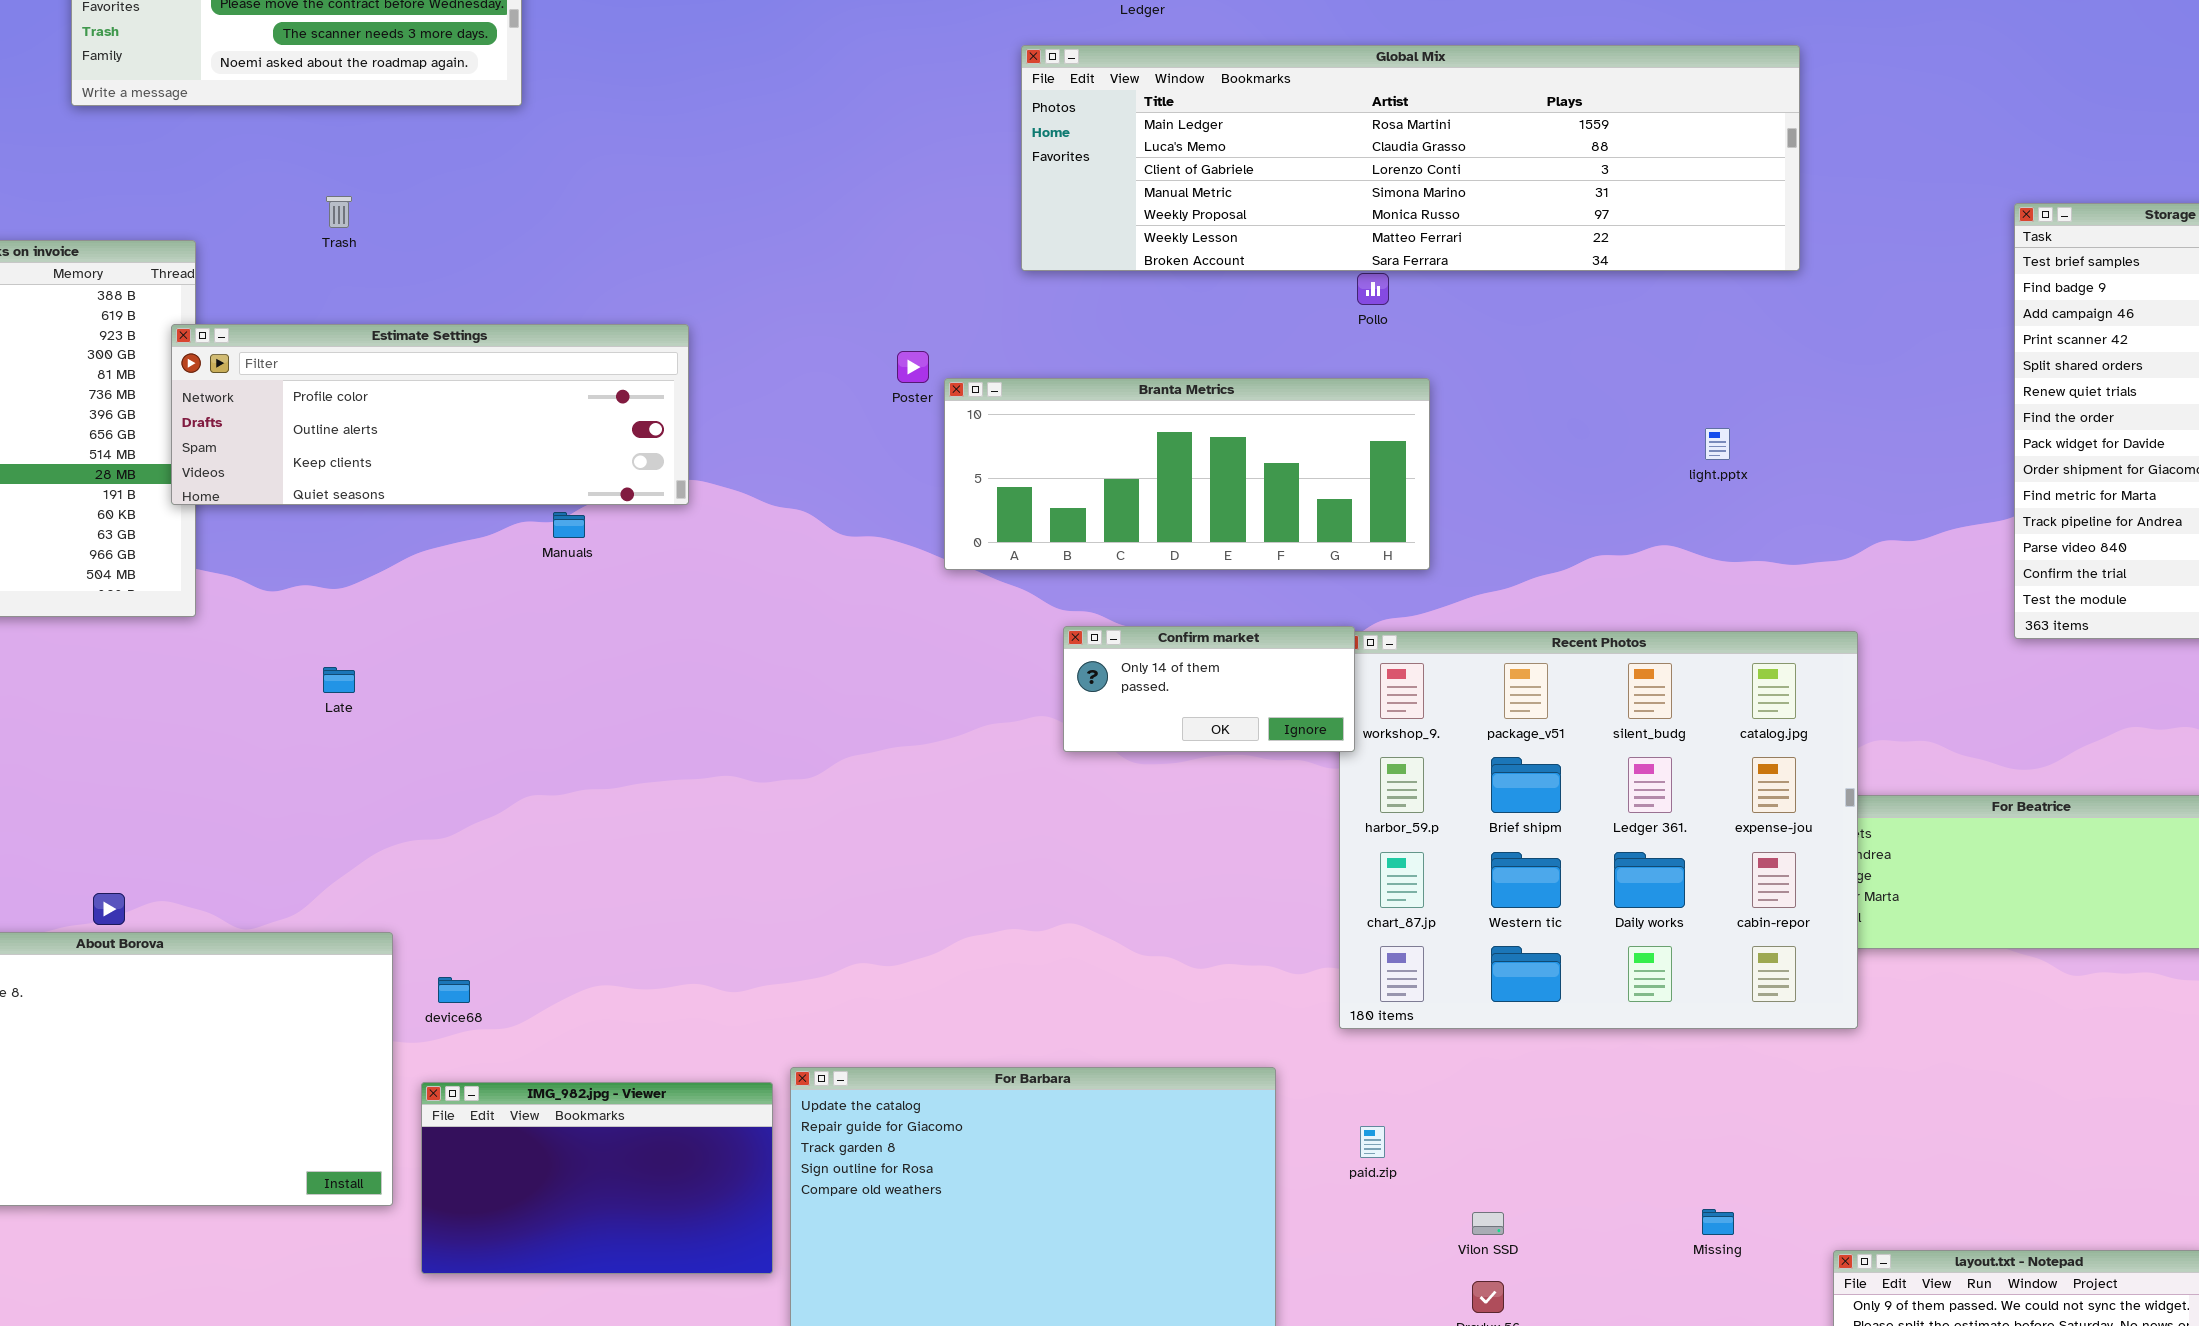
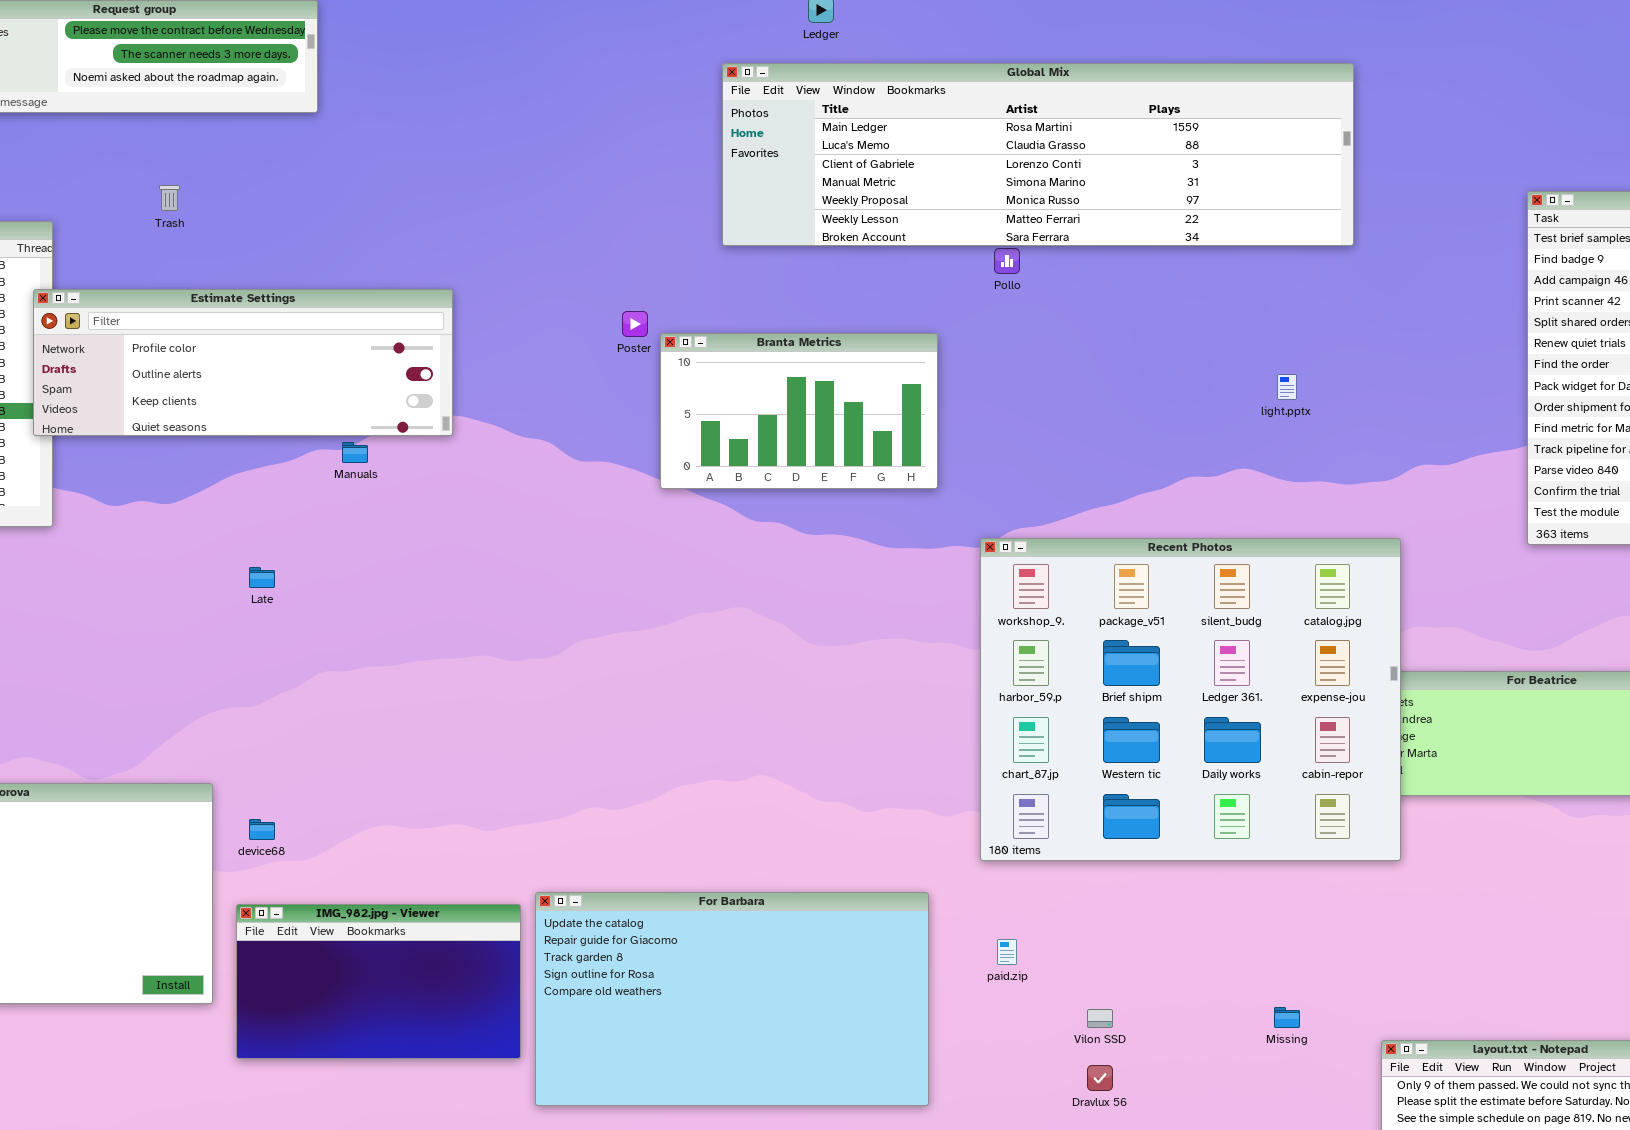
Branta Metrics: [944,378,1430,570] -> [660,333,938,489], resized
Confirm market: [1063,626,1355,752] -> none, closed
Late: [323,667,355,693] -> [249,567,275,588], moved

